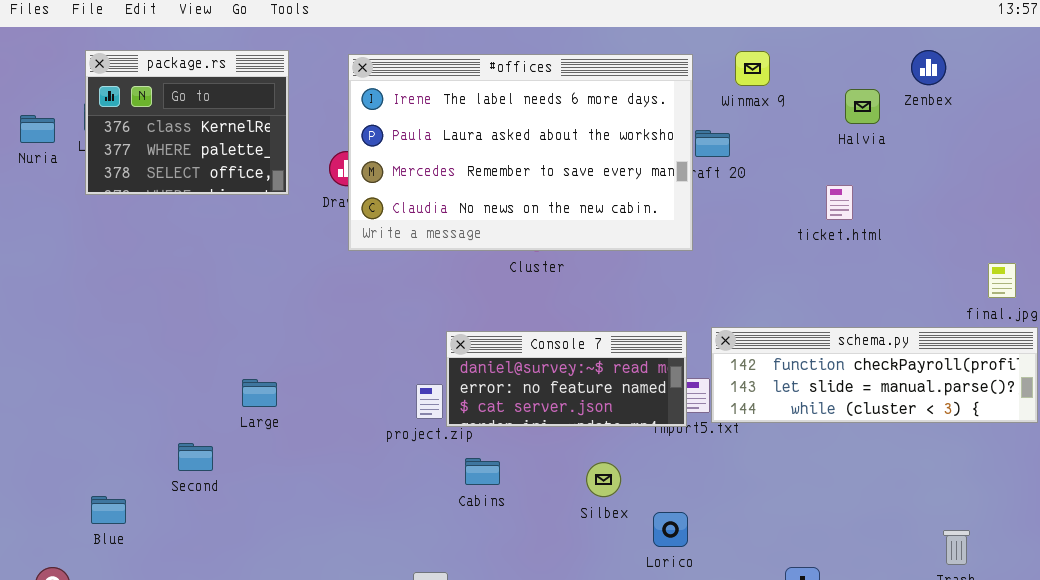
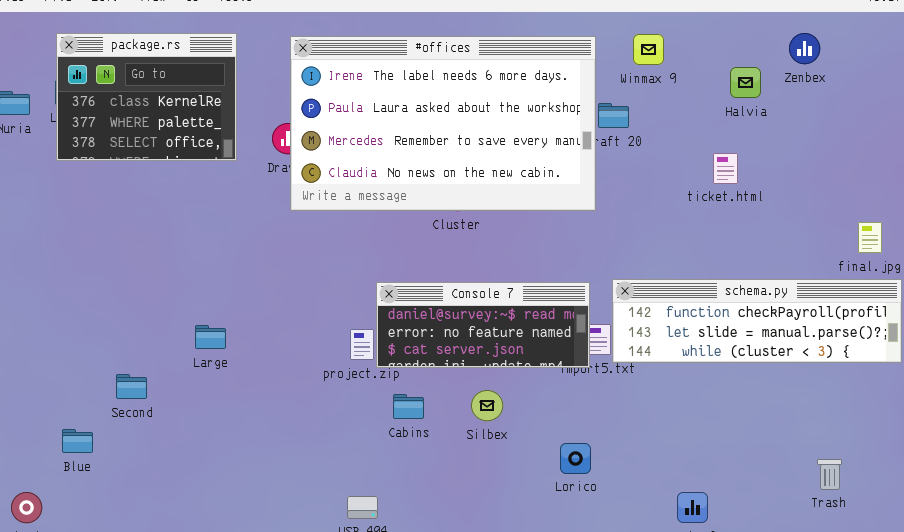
Second: [178,443,213,471] -> [116,374,147,399], moved
Silbex: [586,462,621,497] -> [471,390,503,421], moved

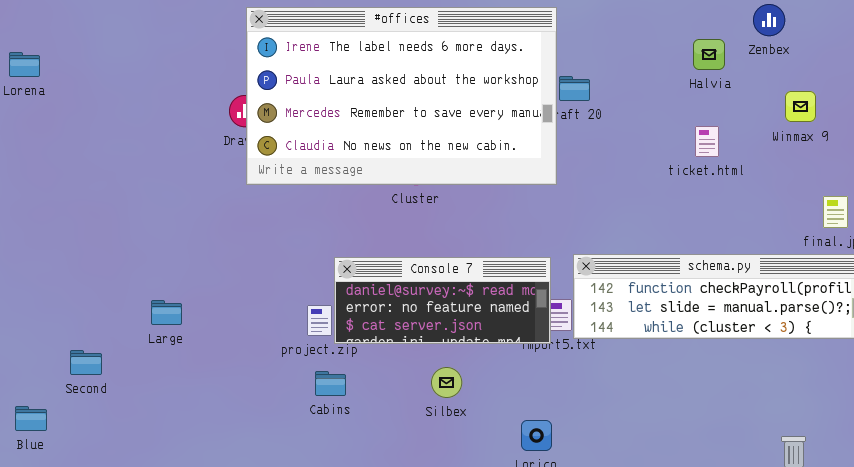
package.rs: [56,33,237,161] -> none, closed
Winmax 9: [633,34,664,65] -> [785,91,816,122], moved
ticket.html: [713,153,738,184] -> [695,126,719,157], moved
Cabins: [393,394,424,419] -> [315,371,346,396], moved

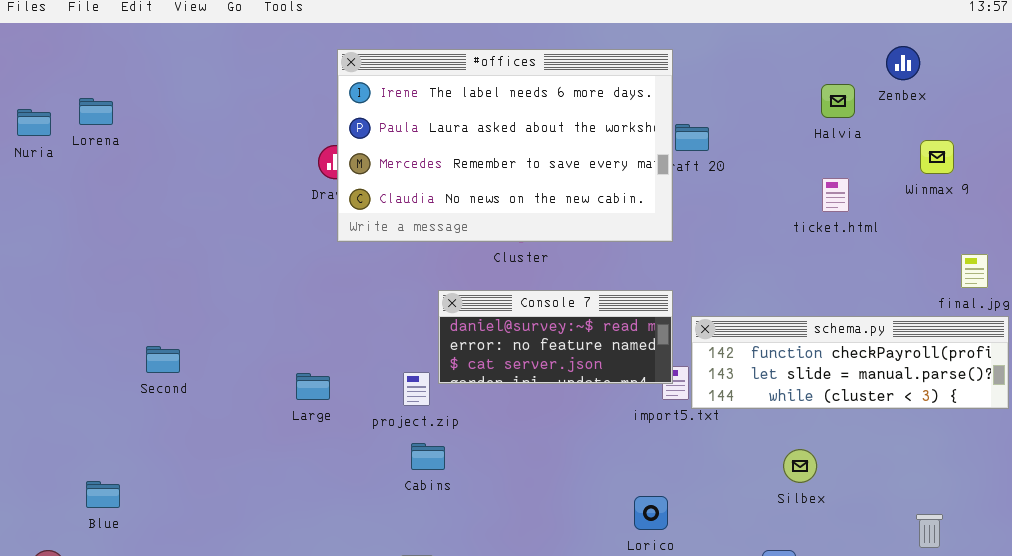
Console 7: [334,257,551,344] -> [438,290,673,384], moved
Large: [151,300,182,325] -> [296,373,330,400], moved
Second: [70,350,102,375] -> [146,346,180,373], moved
Silbex: [431,367,462,398] -> [783,449,817,483], moved

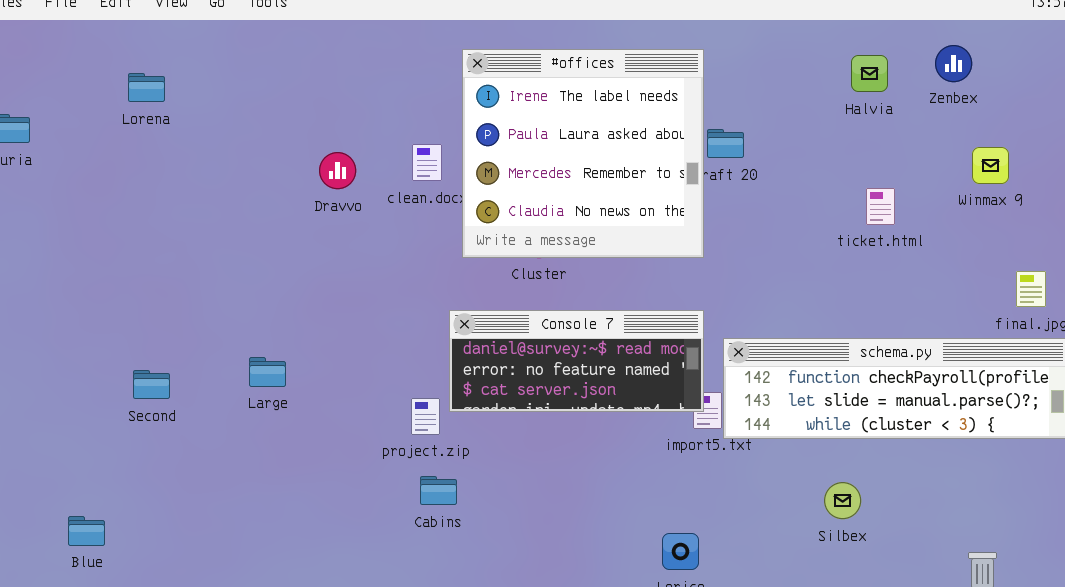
#offices: [337,49,673,242] -> [462,49,704,258], resized
Halvia: [821,84,855,118] -> [851,55,888,92], moved
Lorena: [79,98,113,125] -> [128,73,165,102], moved
Large: [296,373,330,400] -> [249,357,286,387], moved

